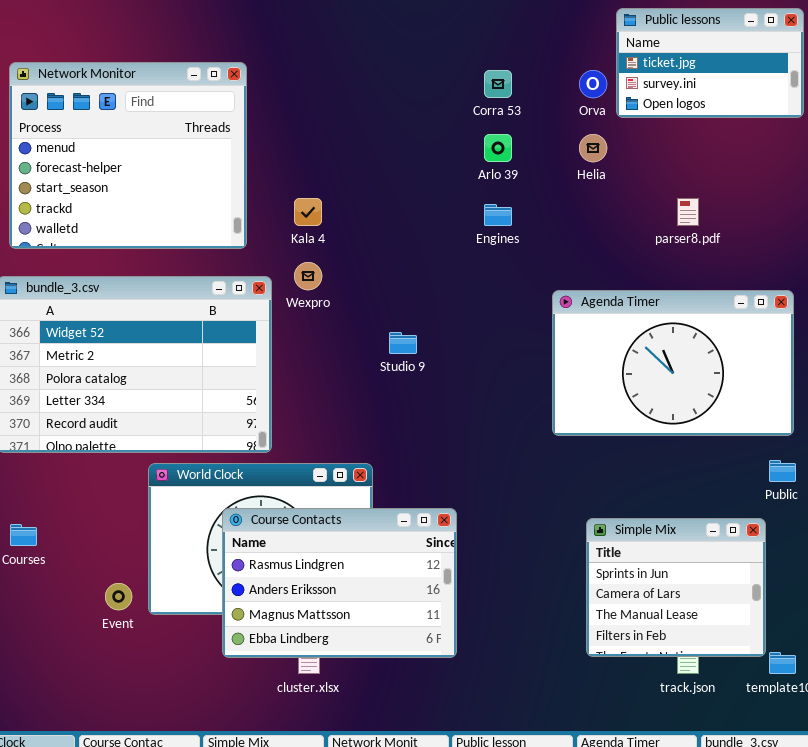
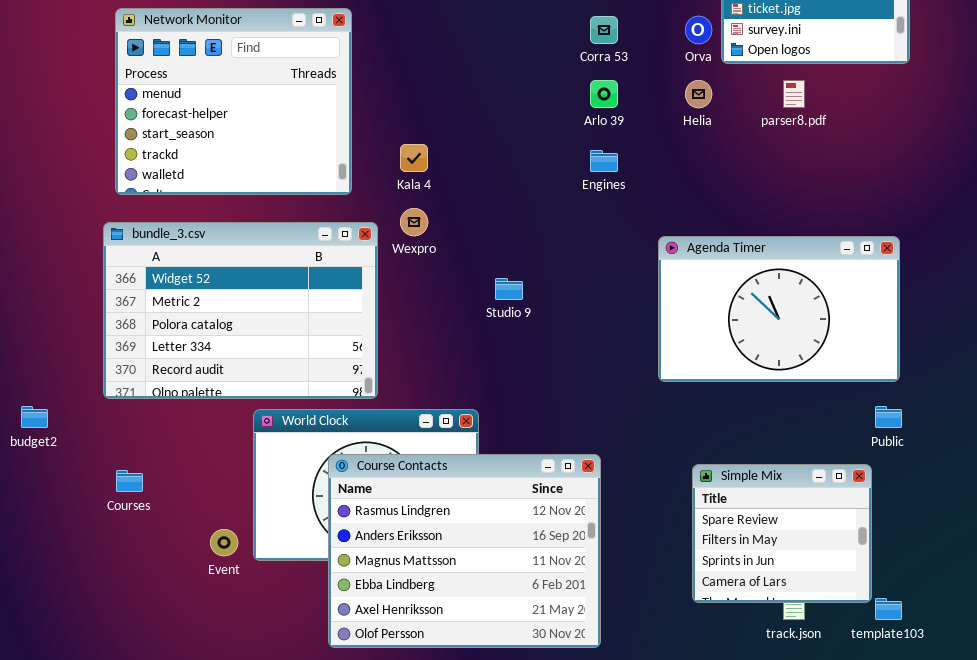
parser8.pdf: [677,198,699,226] -> [783,80,805,108], moved
Course Contacts: [222,508,457,658] -> [328,454,601,648], resized
Simple Mix: [586,518,766,657] -> [692,464,872,603], scrolled up 2 rows

